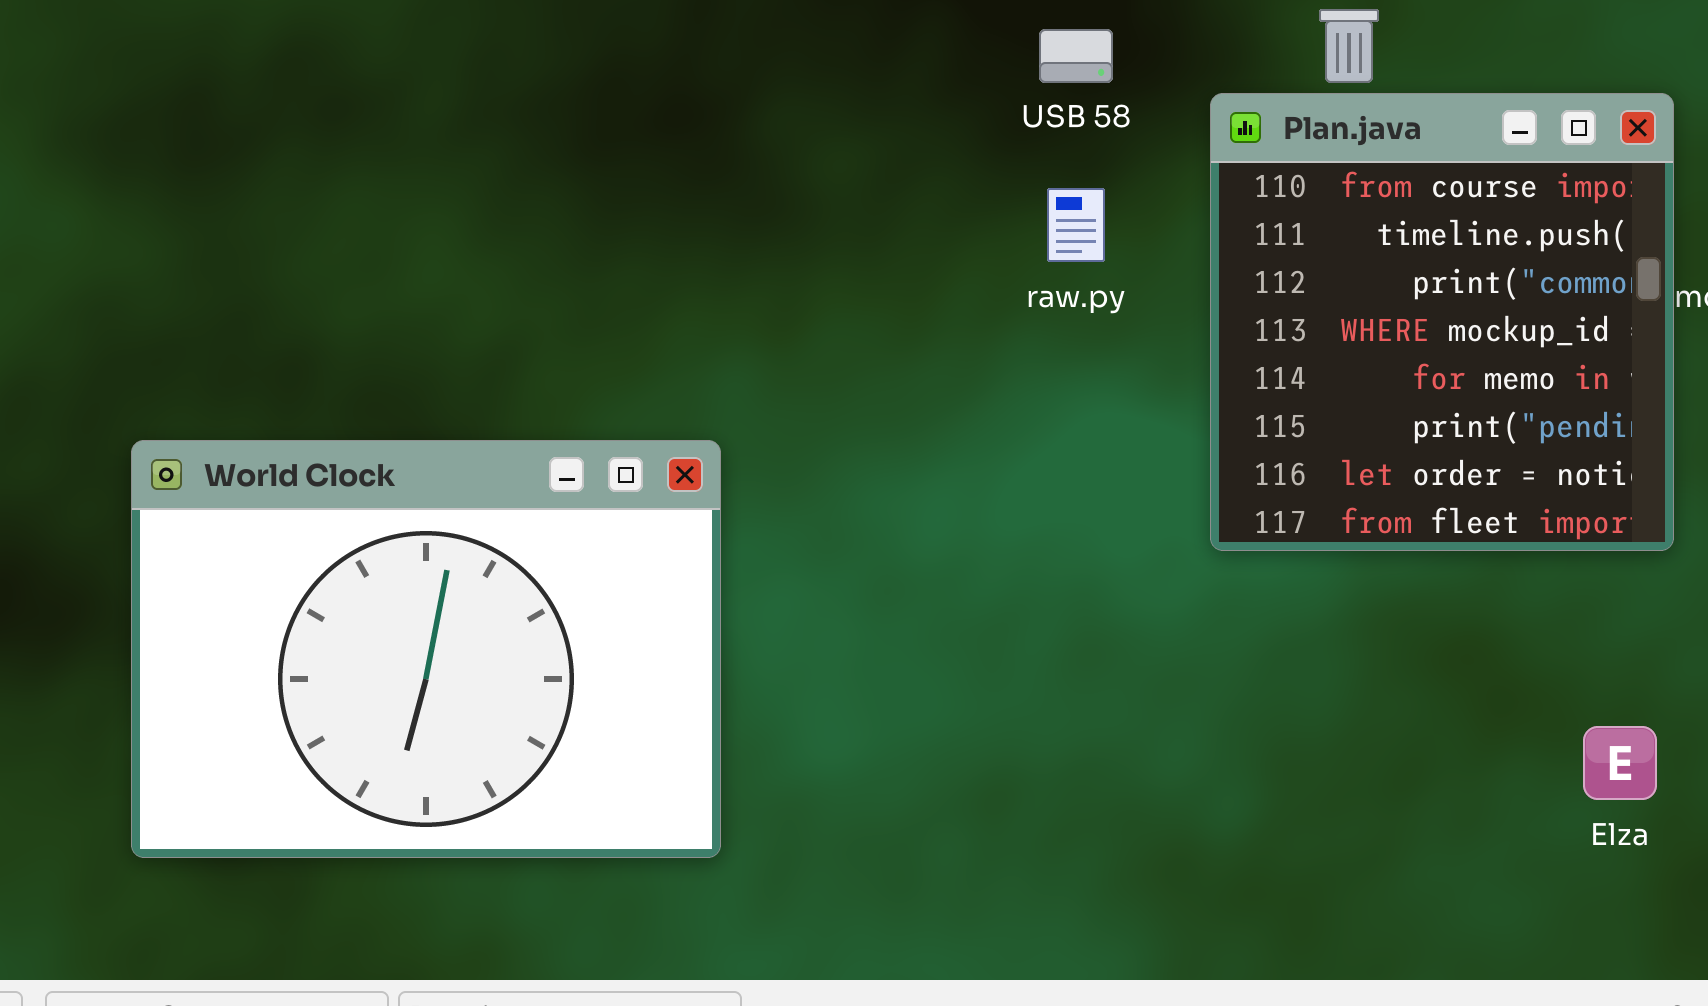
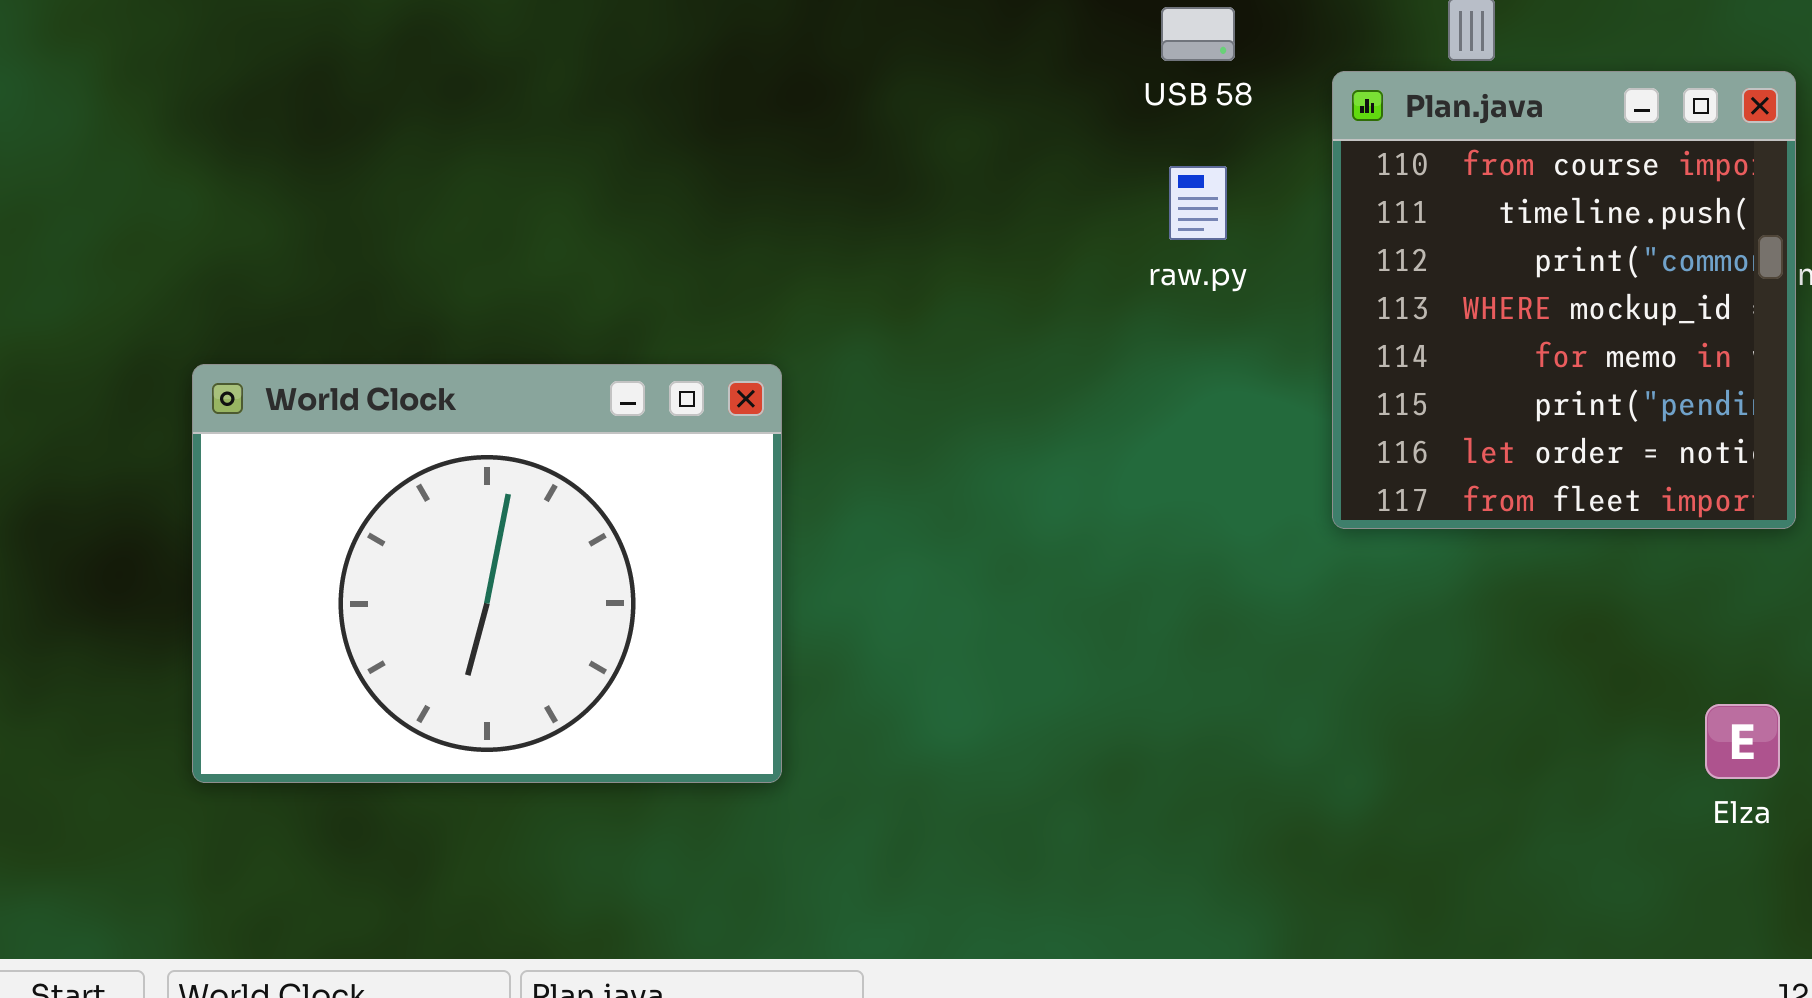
World Clock: [131,440,721,858] -> [192,364,782,783], moved

